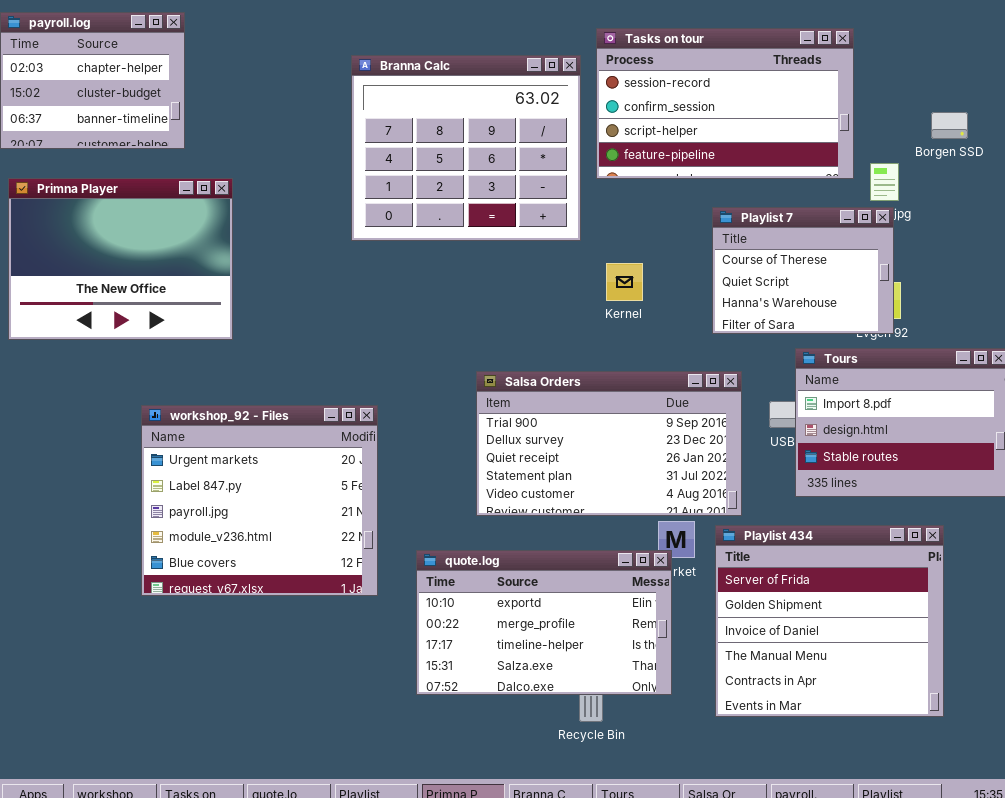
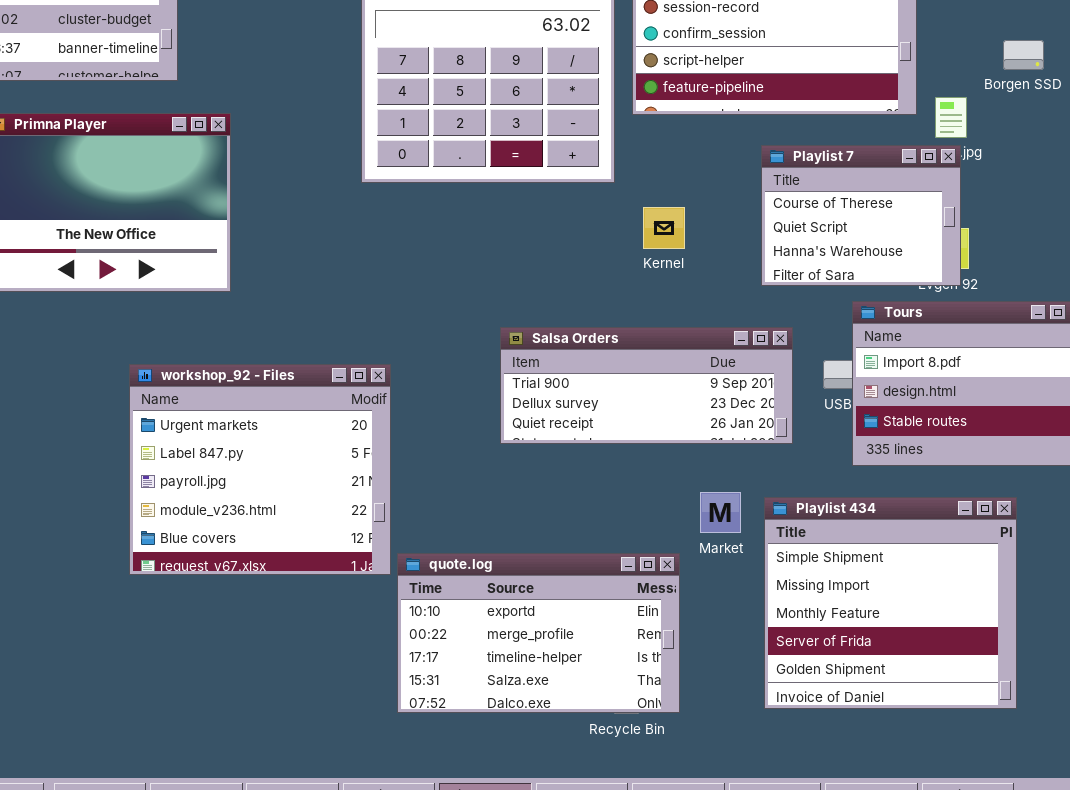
Salsa Orders: [476,371,742,516] -> [500,327,793,444], resized
Playlist 434: [715,525,944,717] -> [764,497,1017,709], scrolled up 3 rows
quote.log: [416,550,672,695] -> [397,553,680,713], moved

